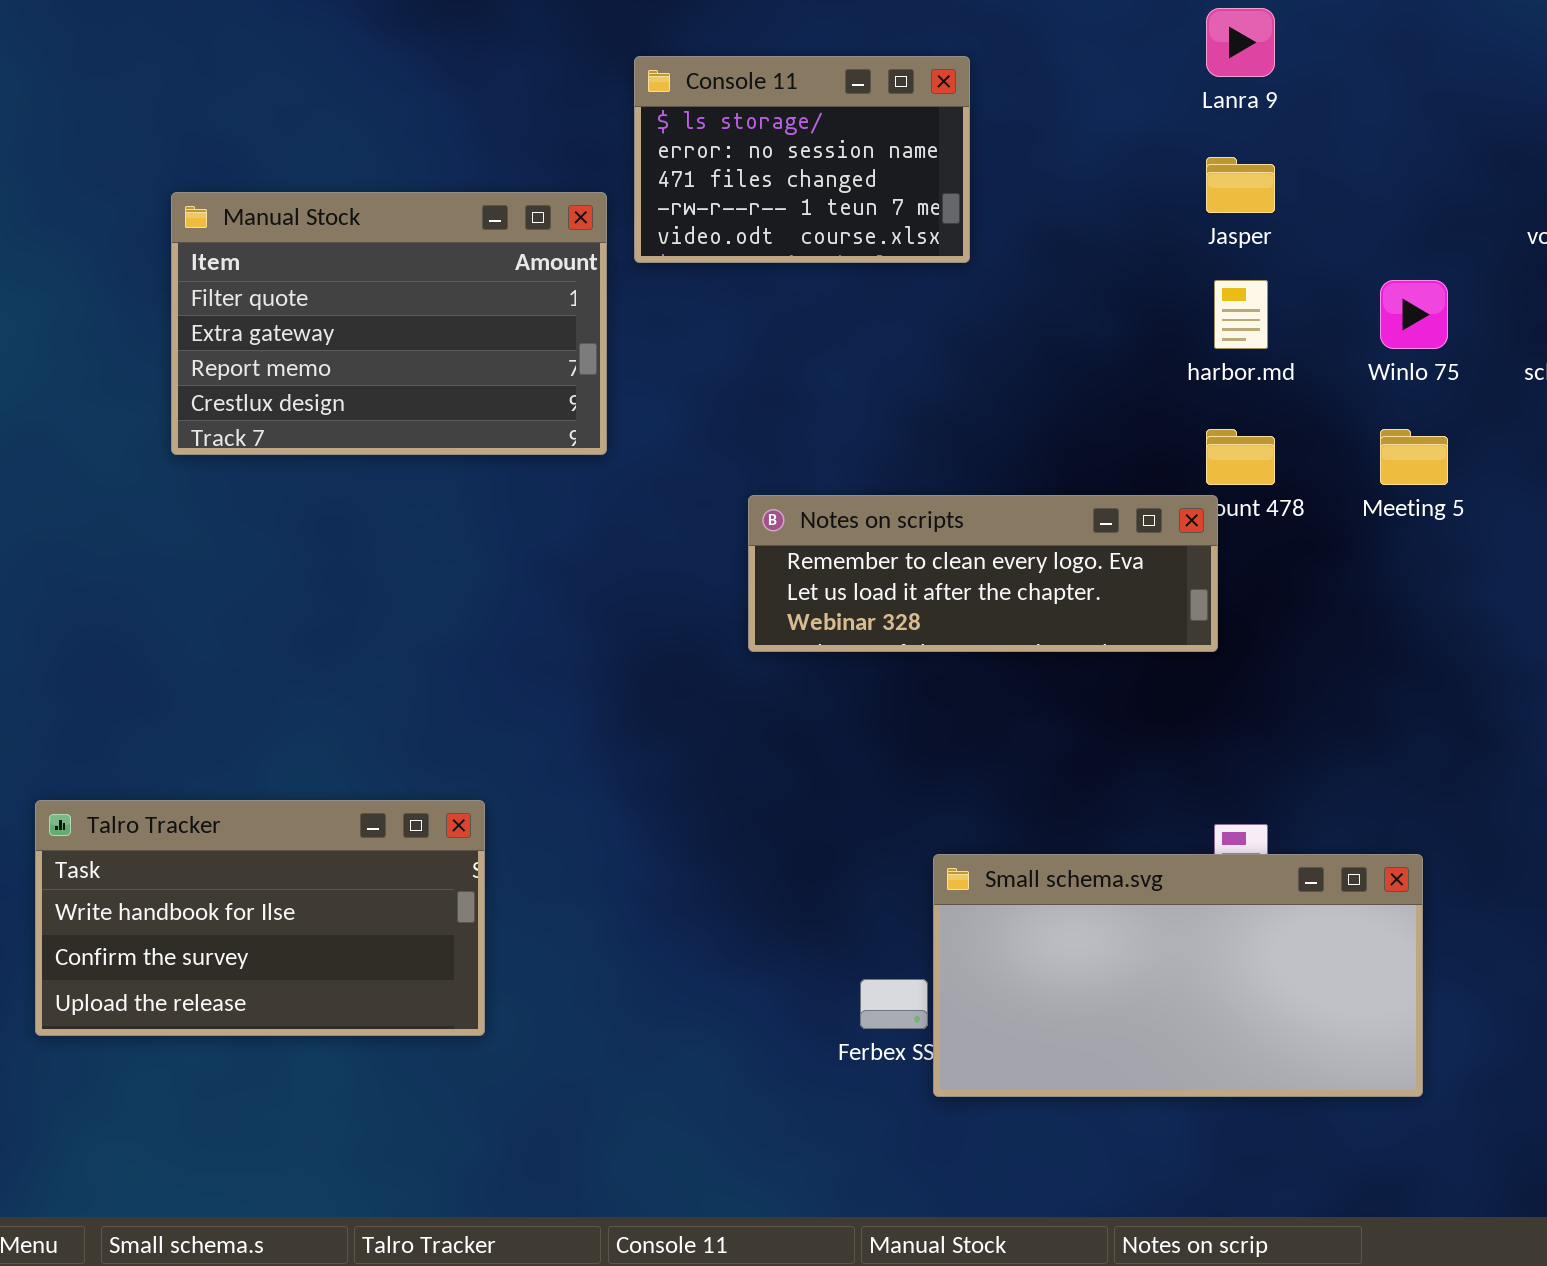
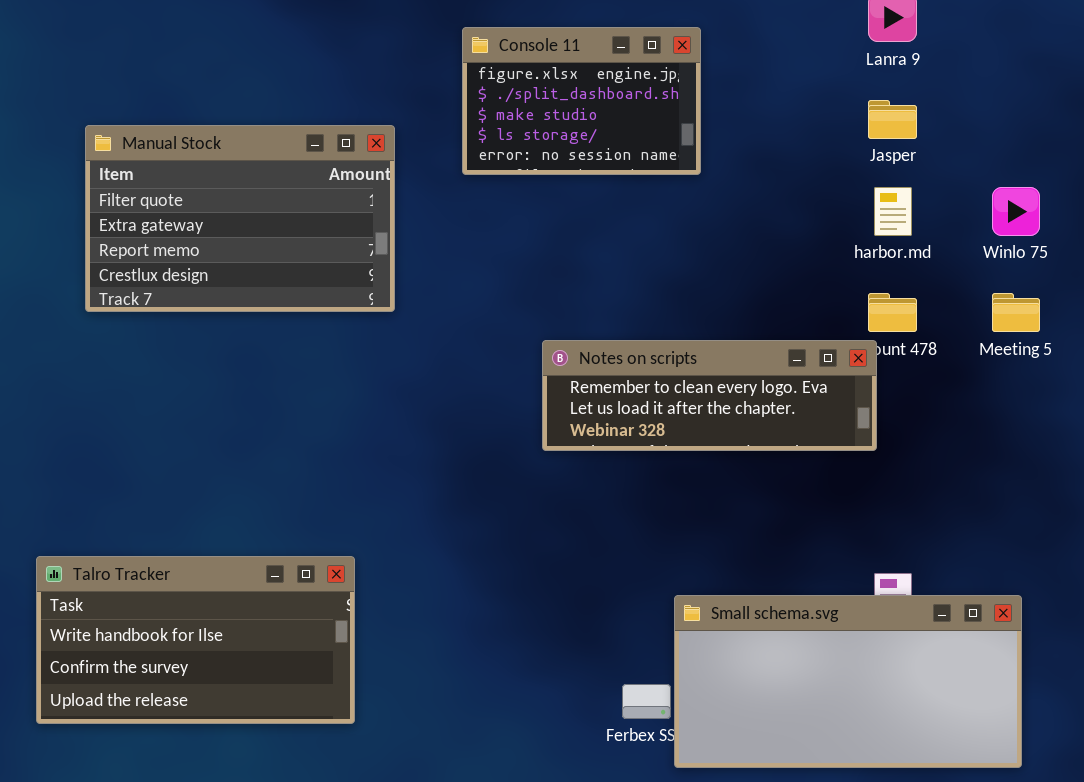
Console 11: [634,56,970,263] -> [462,27,701,175], scrolled up 3 rows
Manual Stock: [171,192,607,455] -> [85,125,395,312], moved

